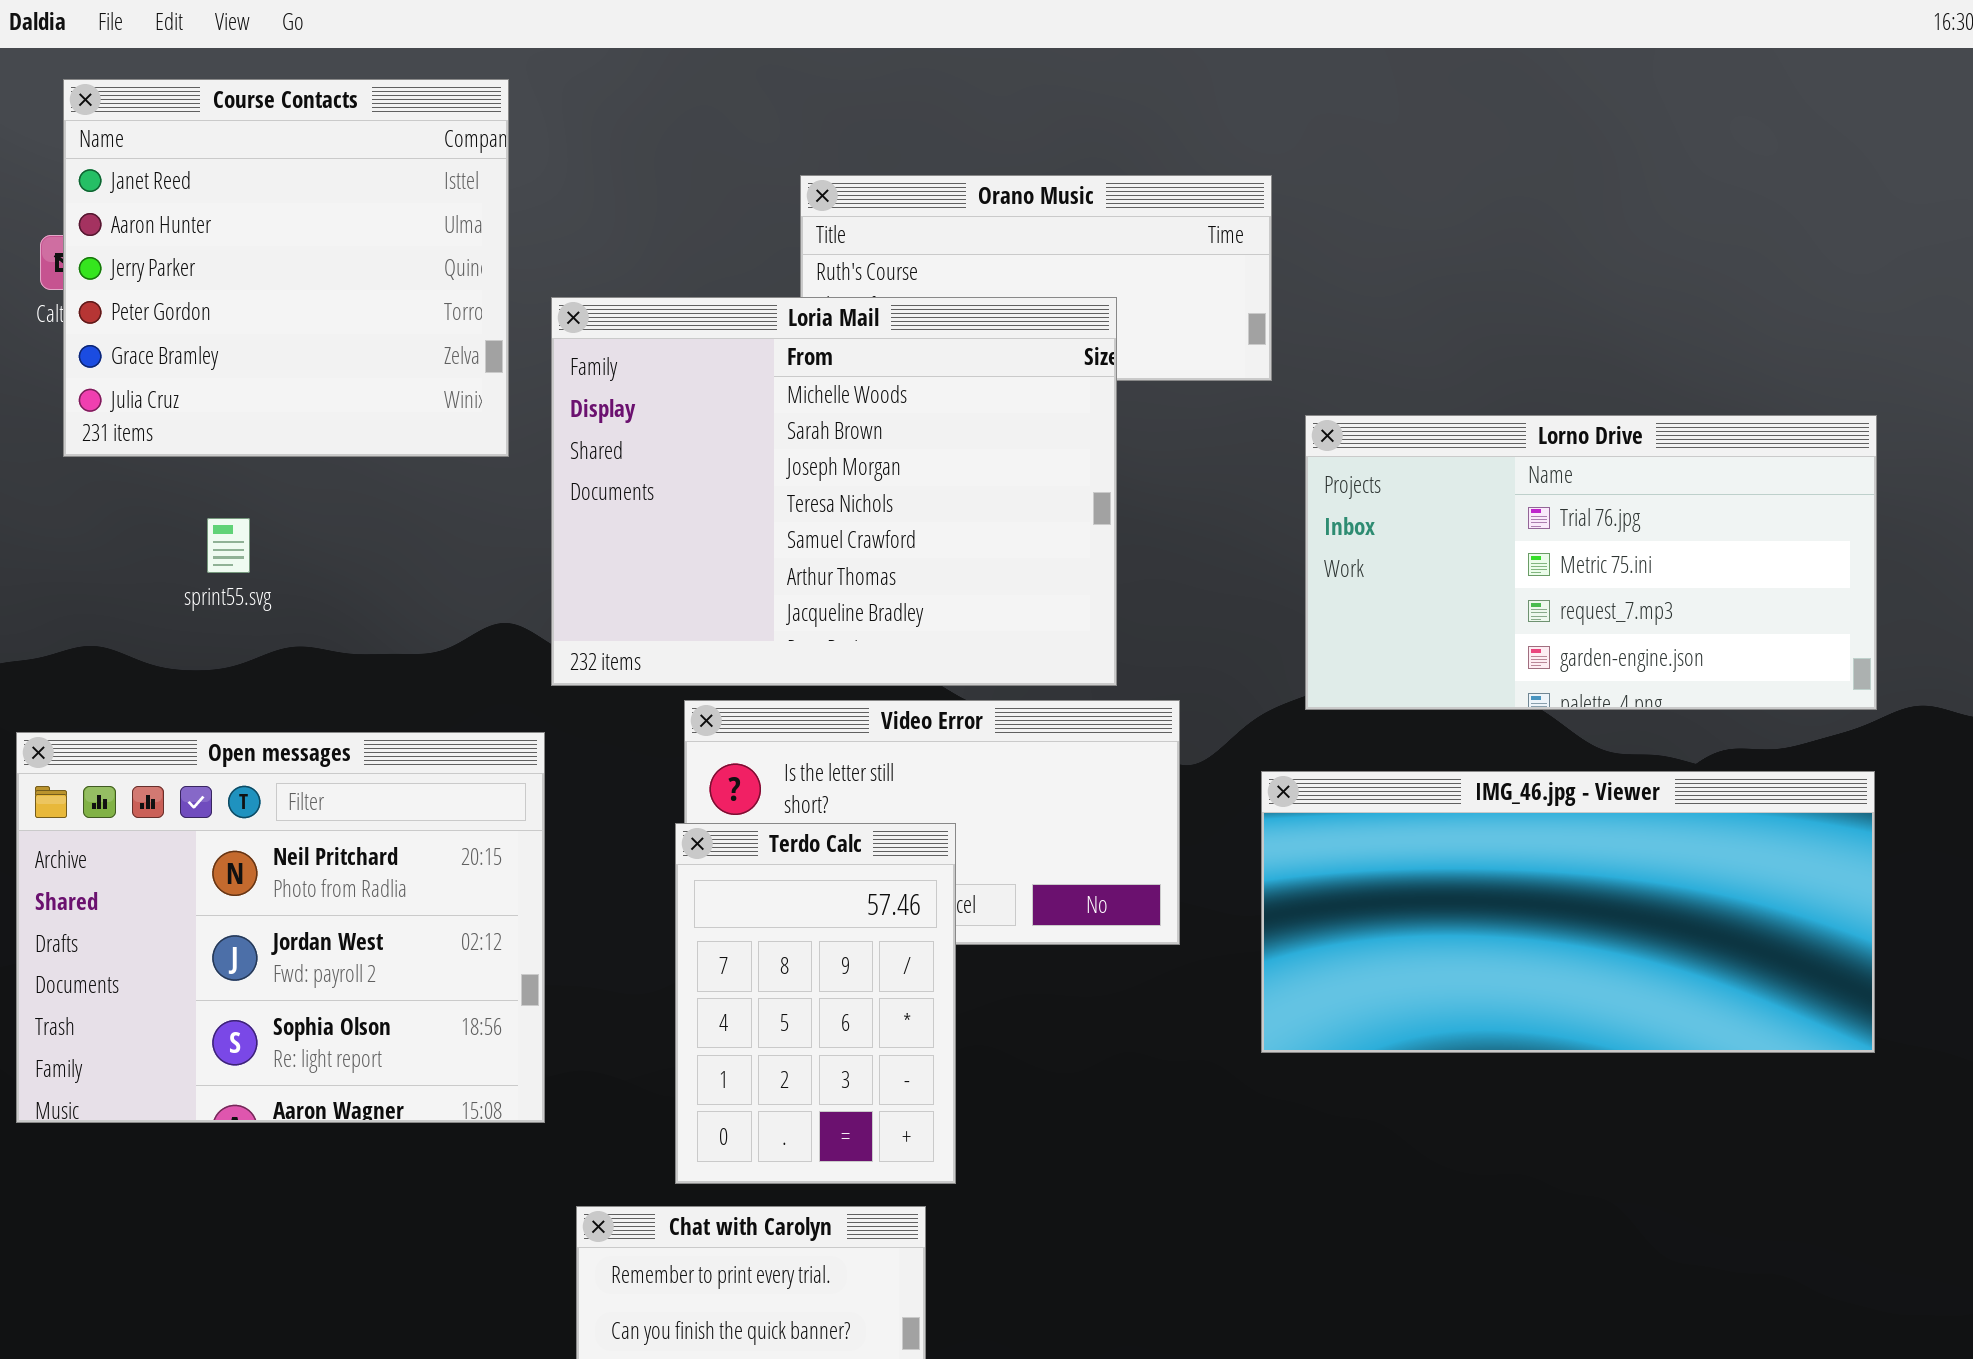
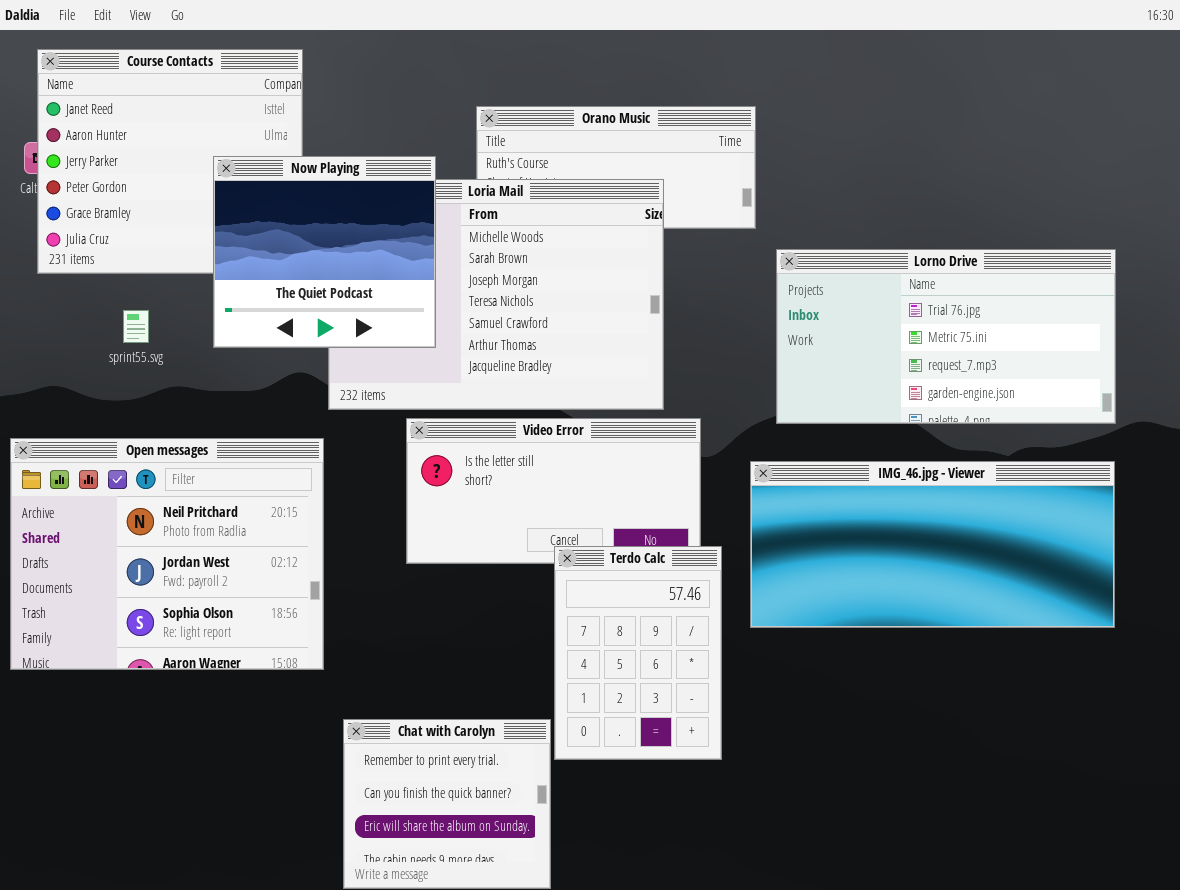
Now Playing: none -> [213,156,436,348], opened
Terdo Calc: [675,823,956,1184] -> [554,546,722,760], moved

